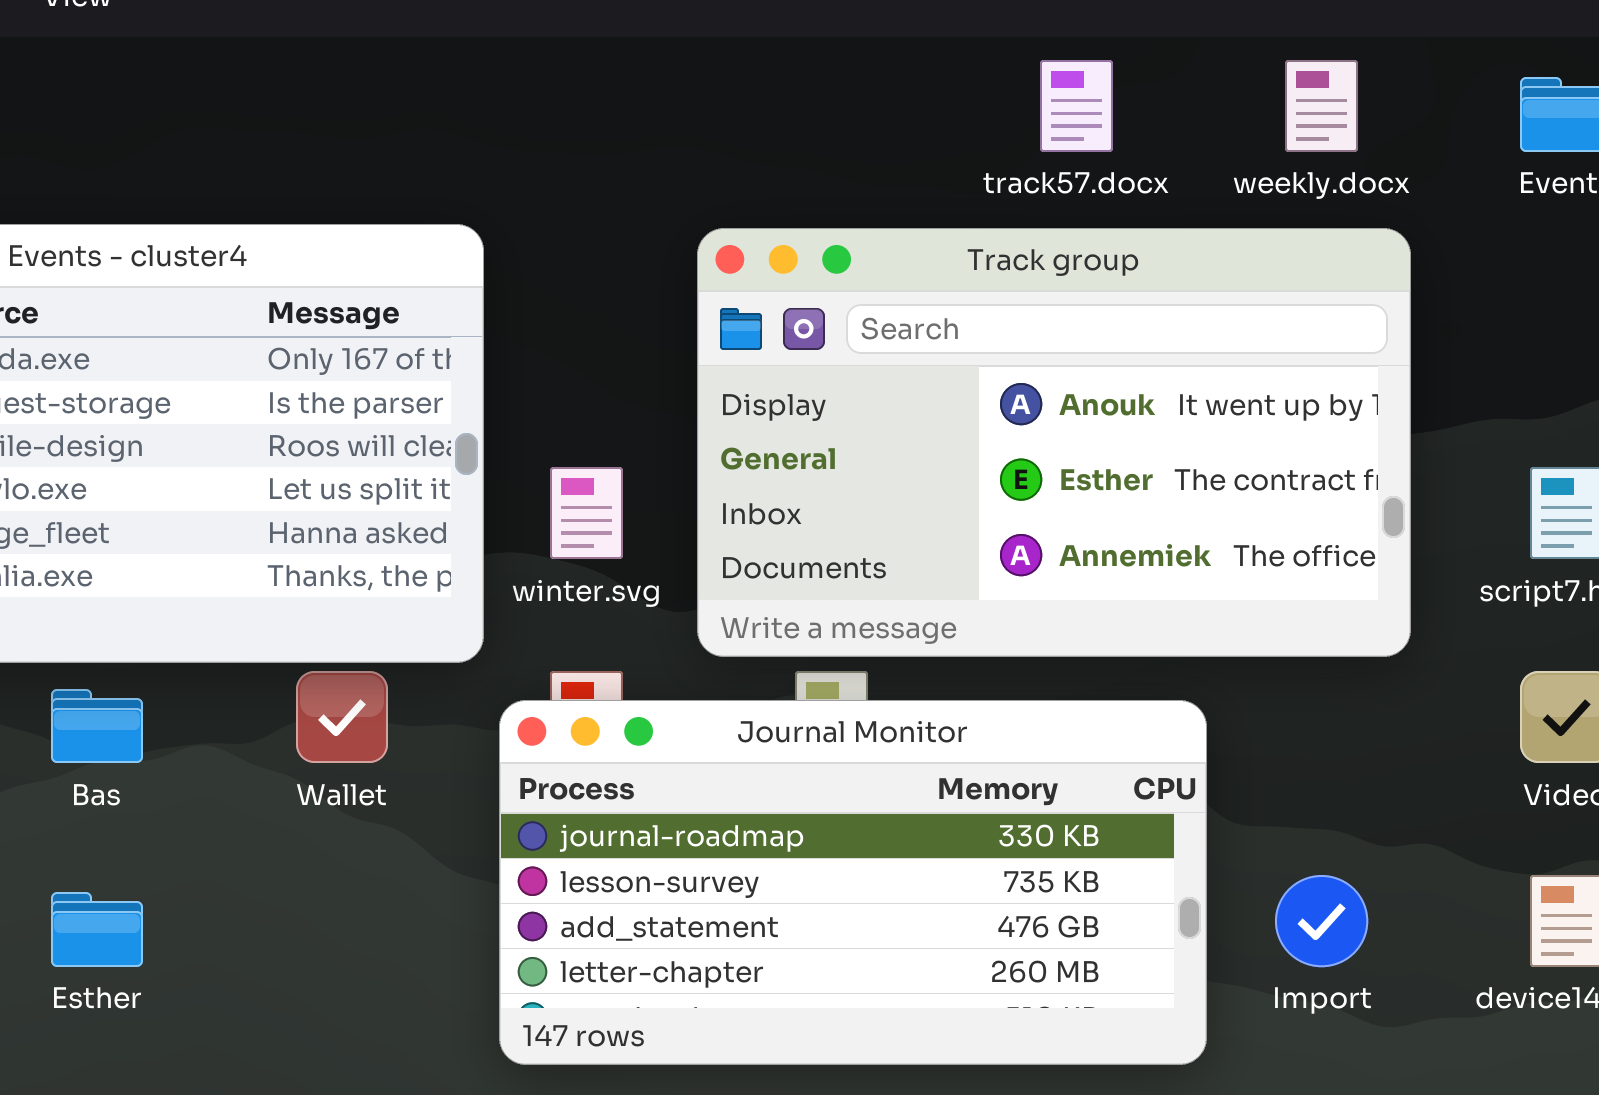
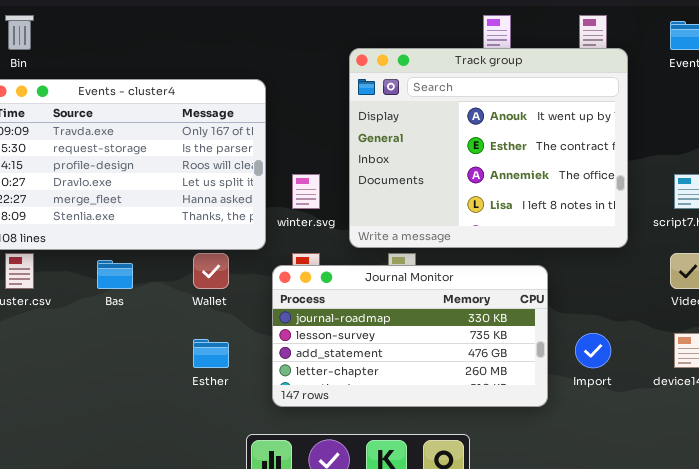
Track group: [697,228,1411,657] -> [349,48,628,248], resized
Esther: [51,892,143,967] -> [193,339,229,368], moved

